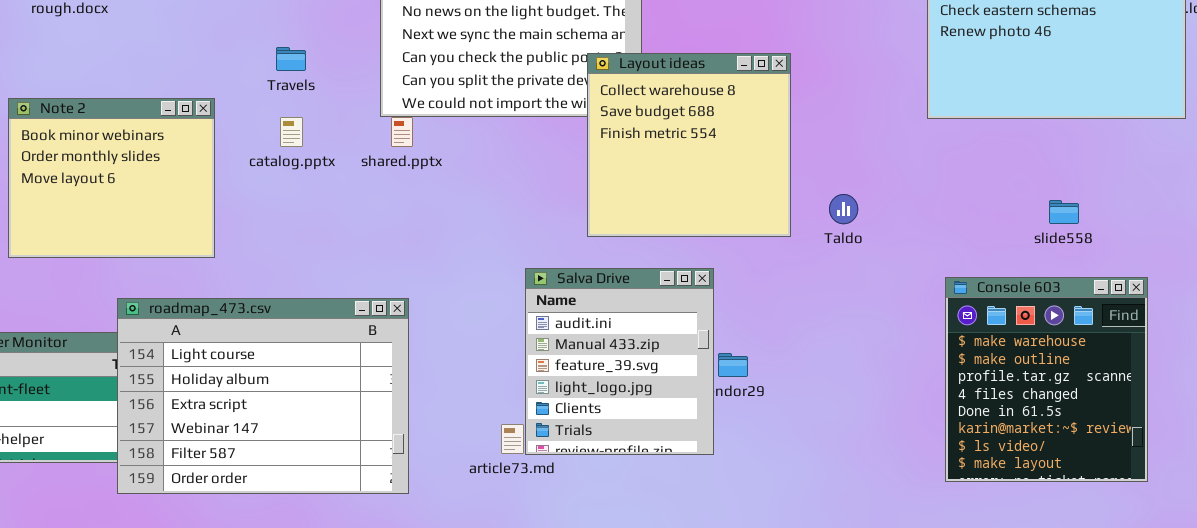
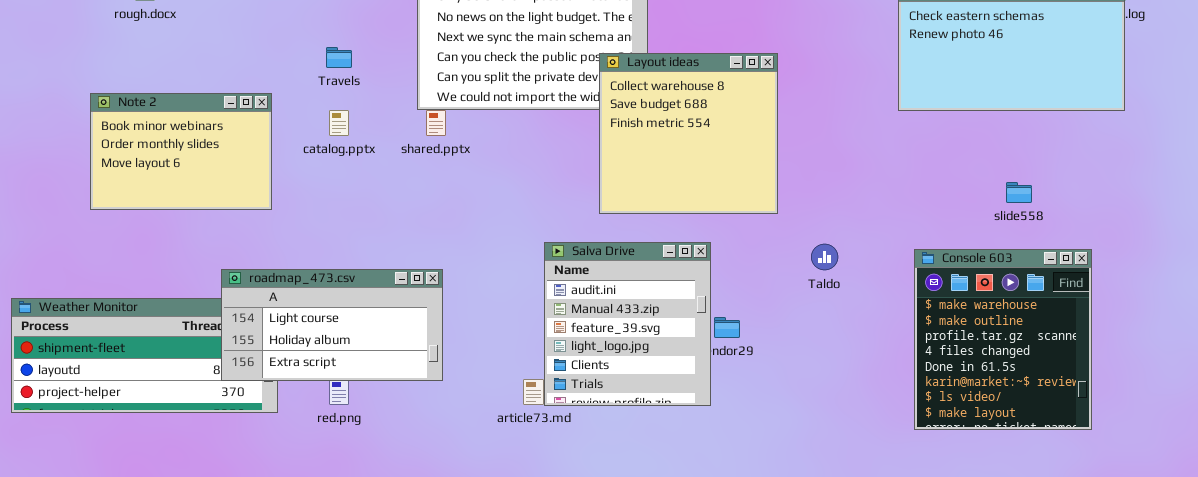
Note 2: [8,98,215,258] -> [90,93,272,210], resized
Taldo: [829,194,858,224] -> [811,244,838,270], moved
roadmap_473.csv: [117,298,409,494] -> [221,269,443,381], resized

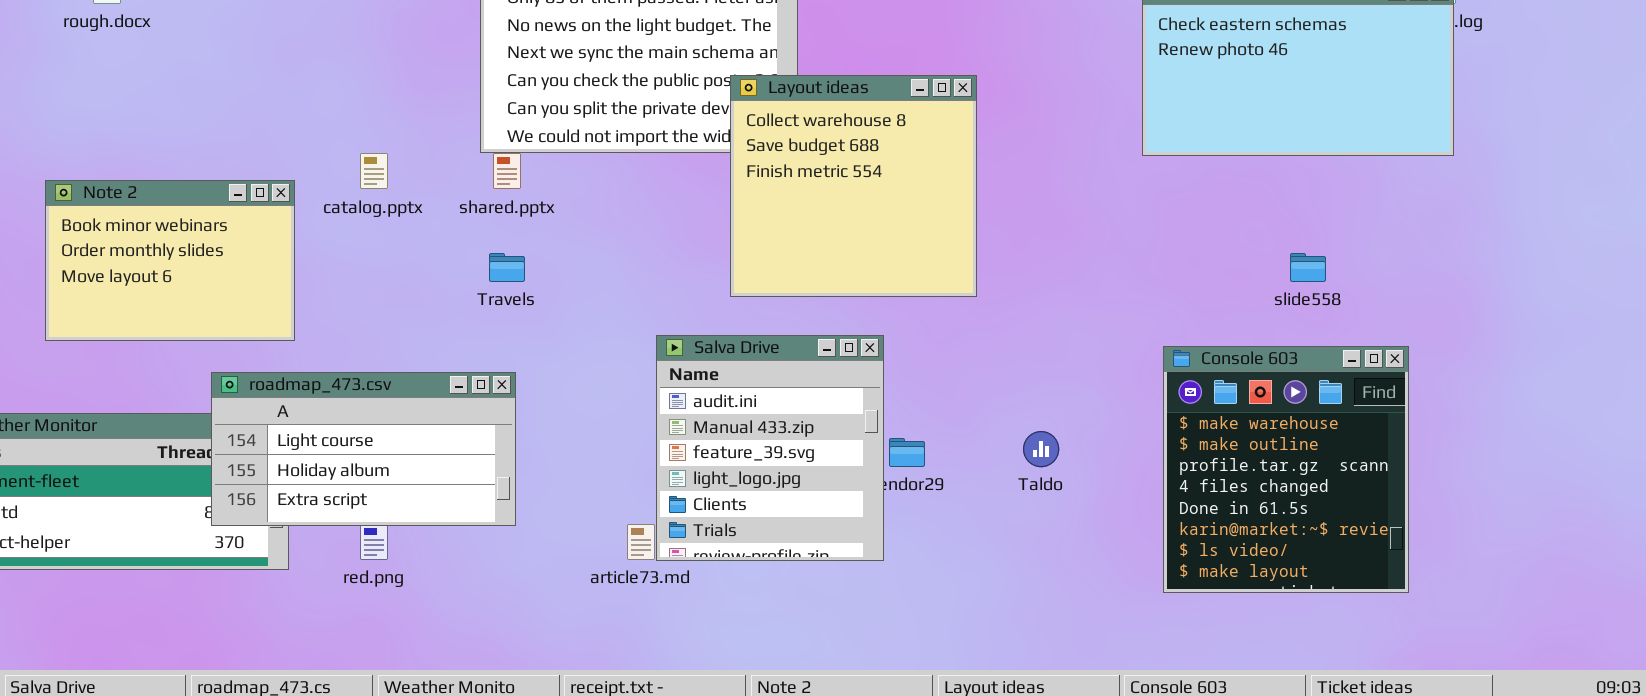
Travels: [326,47,352,68] -> [489,253,525,282], moved
Note 2: [90,93,272,210] -> [45,180,295,341], moved
Taldo: [811,244,838,270] -> [1023,431,1059,467], moved

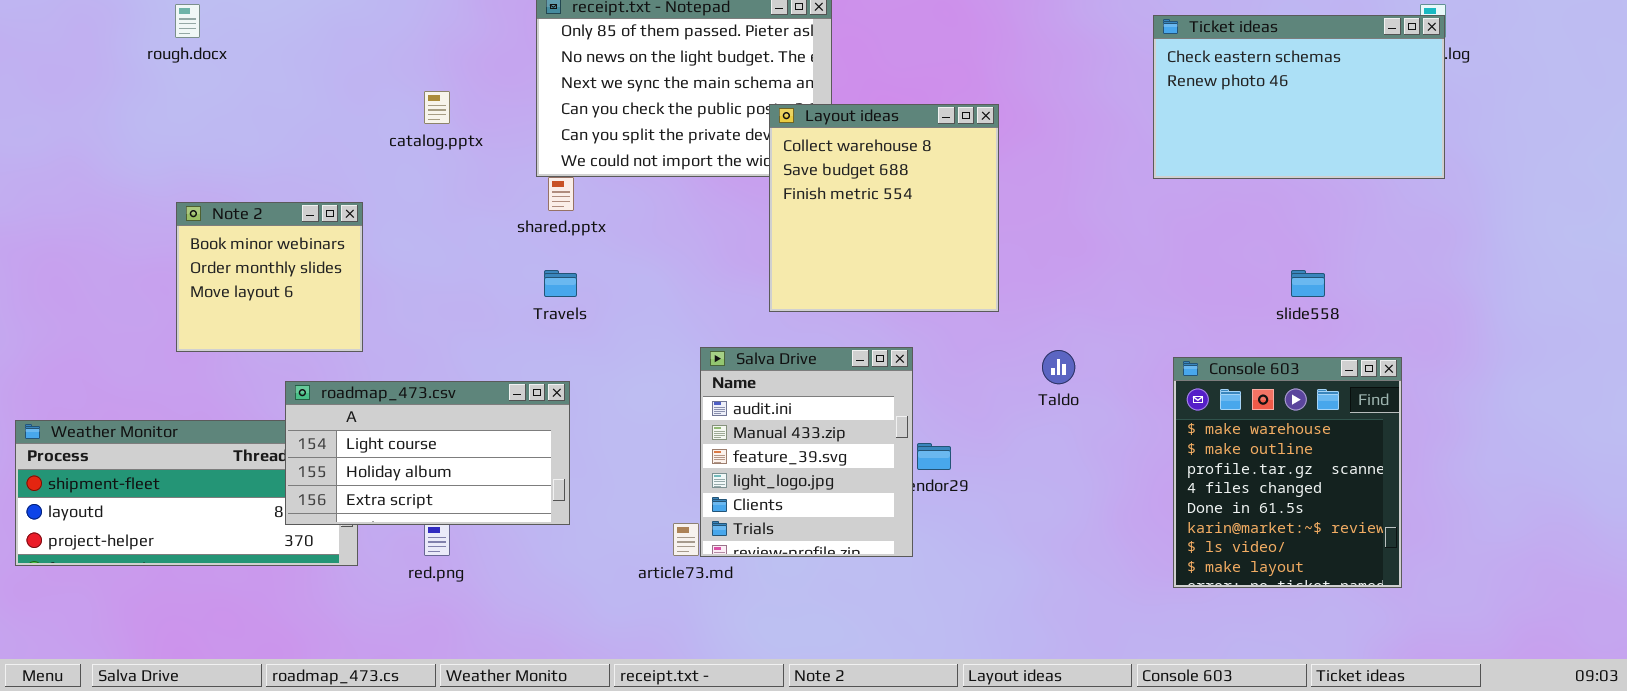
catalog.pptx: [360,153,388,189] -> [424,91,450,124], moved
Note 2: [45,180,295,341] -> [176,202,363,352], resized
Taldo: [1023,431,1059,467] -> [1042,350,1075,384], moved

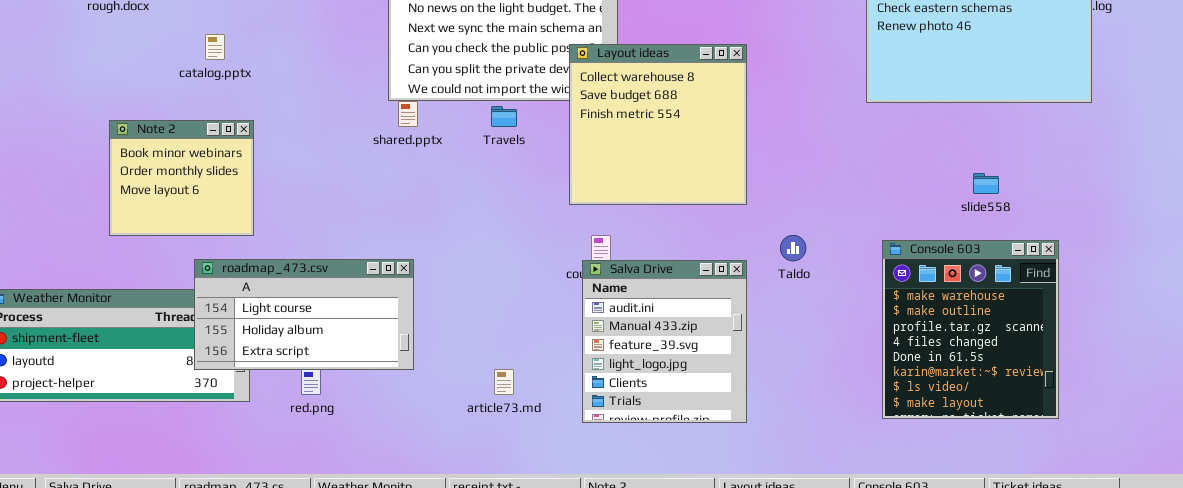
catalog.pptx: [424,91,450,124] -> [205,34,225,60], moved
Travels: [544,270,577,297] -> [491,106,517,127], moved
Salva Drive: [700,347,913,557] -> [582,260,747,423], moved

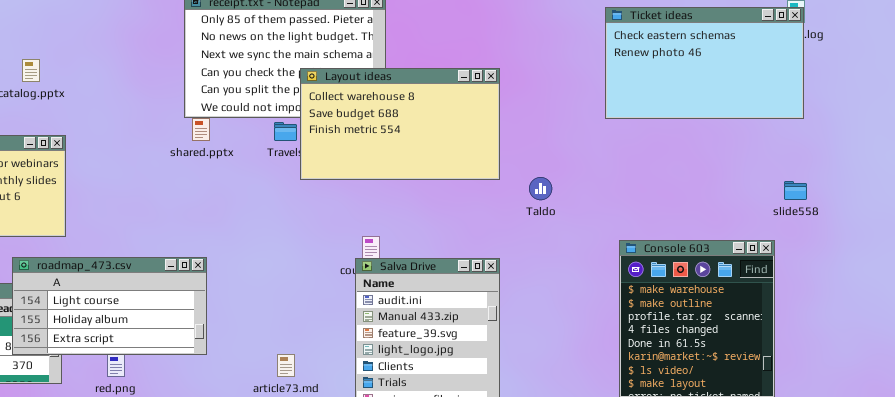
Layout ideas: [569,44,747,205] -> [300,68,500,180], resized
slide558: [973,173,999,194] -> [784,181,807,200], moved
Taldo: [780,235,806,261] -> [529,177,552,200], moved

